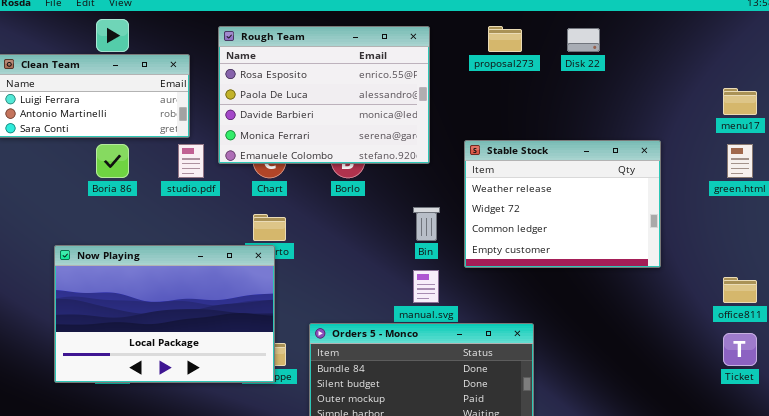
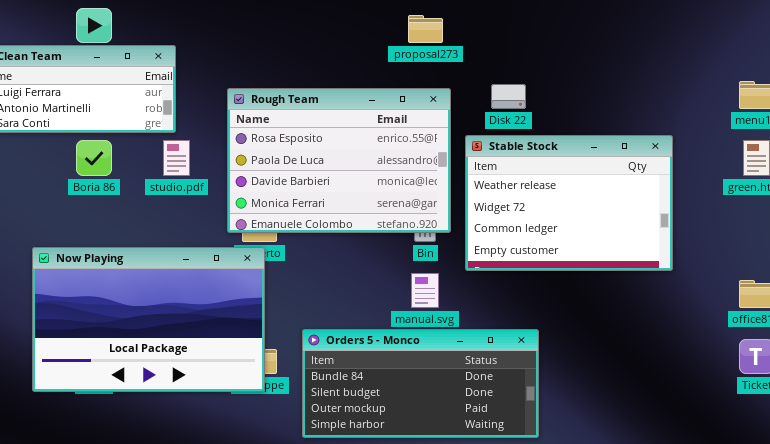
proposal273: [488,26,522,52] -> [408,15,443,43], moved
Rough Team: [218,26,430,164] -> [227,88,451,233], moved
Disk 22: [567,28,600,52] -> [491,84,526,109], moved

